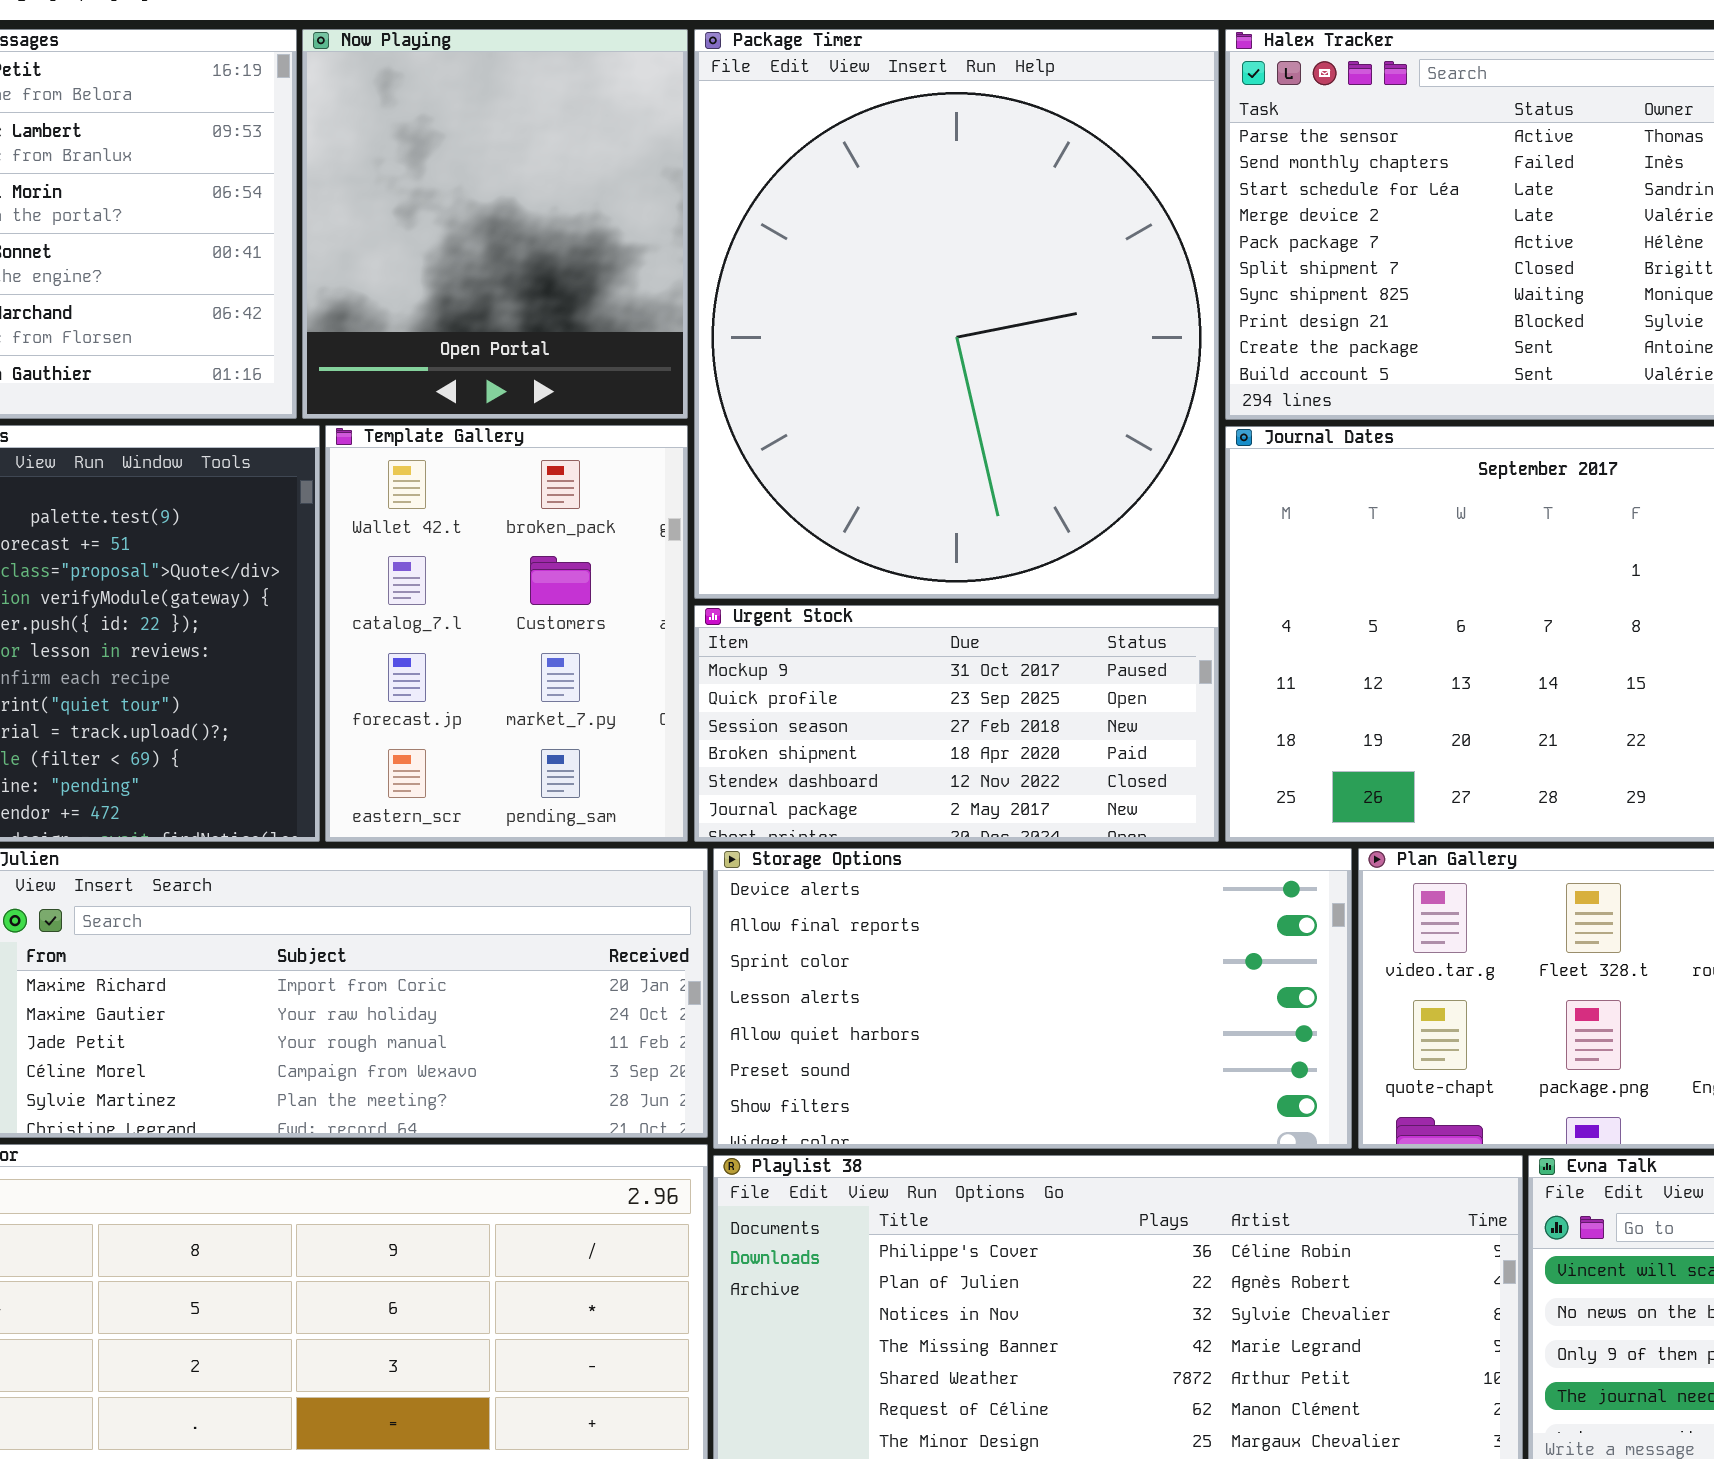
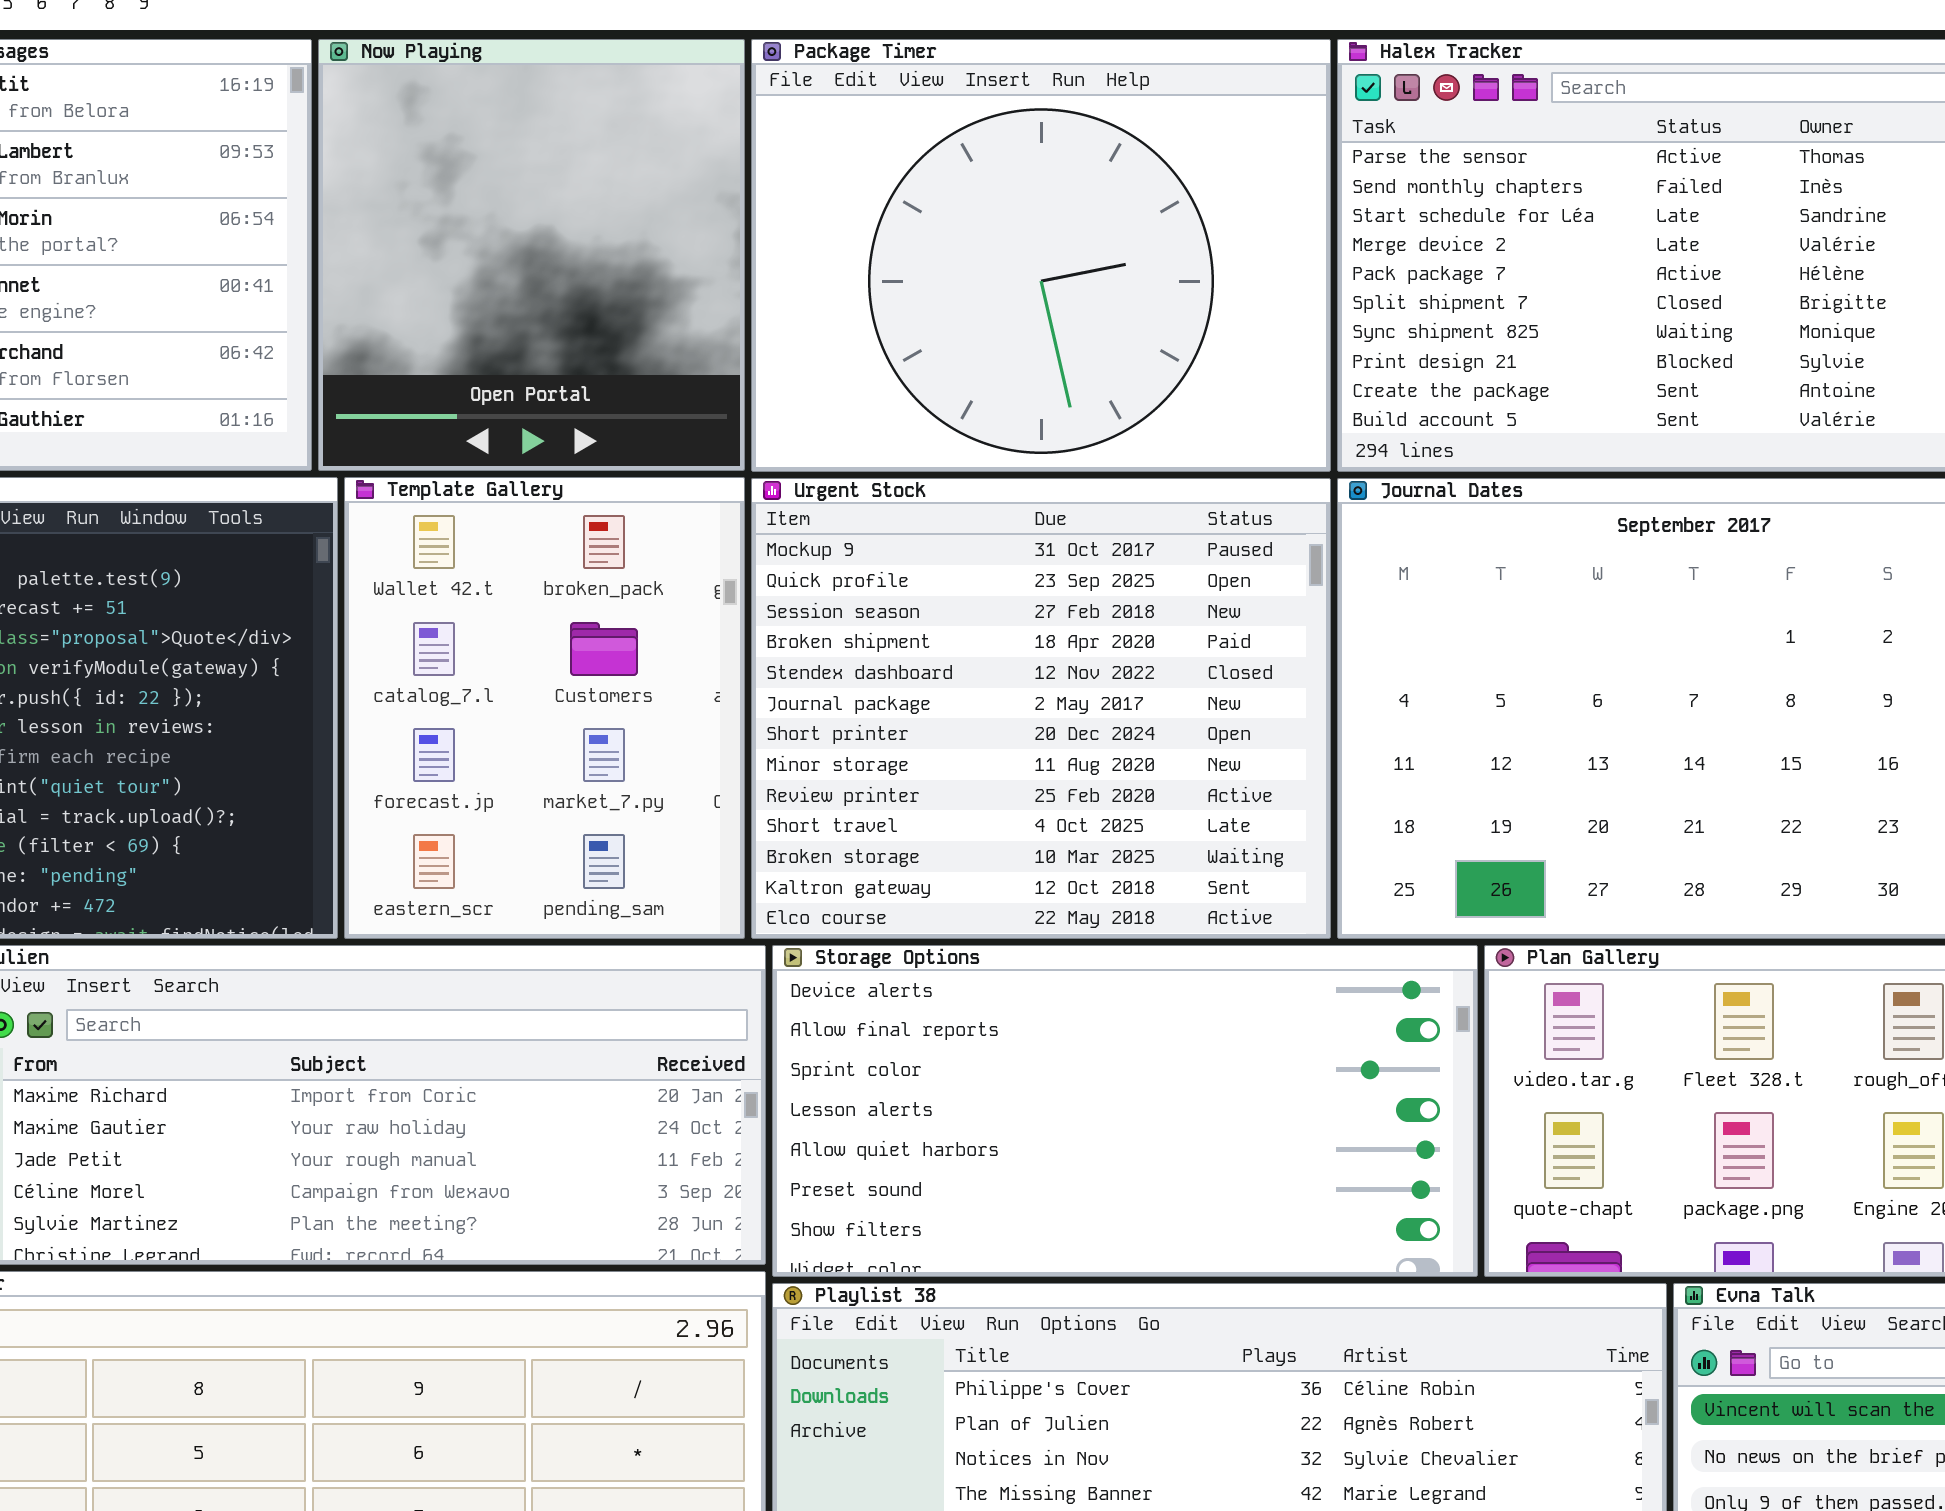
Package Timer: [694,29,1219,599] -> [751,39,1331,472], resized
Urgent Stock: [694,605,1219,842] -> [751,478,1331,939], resized

